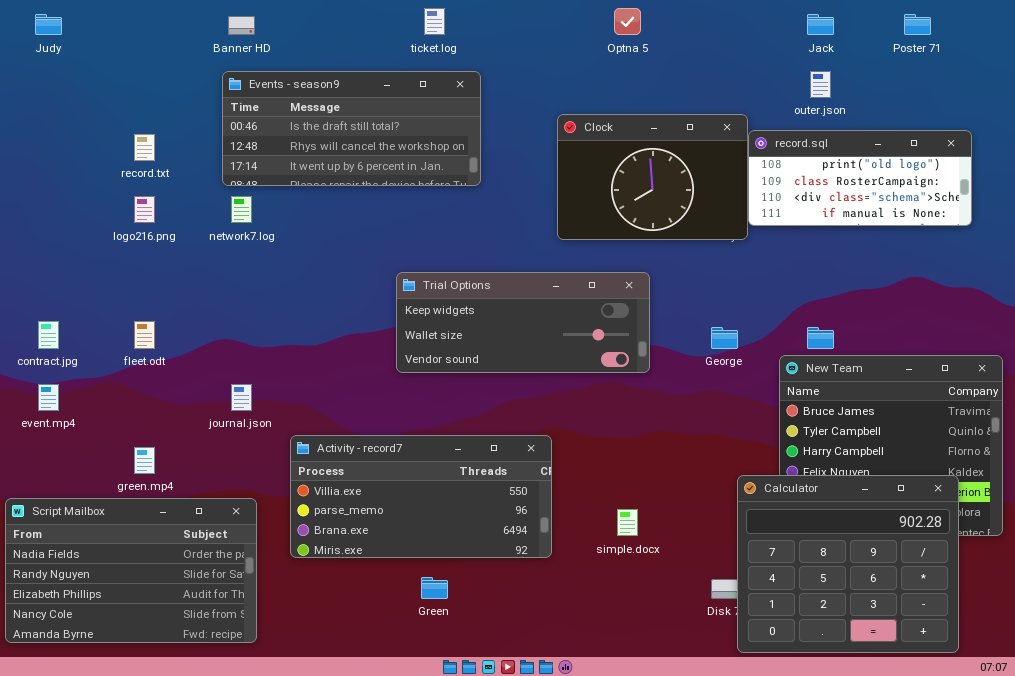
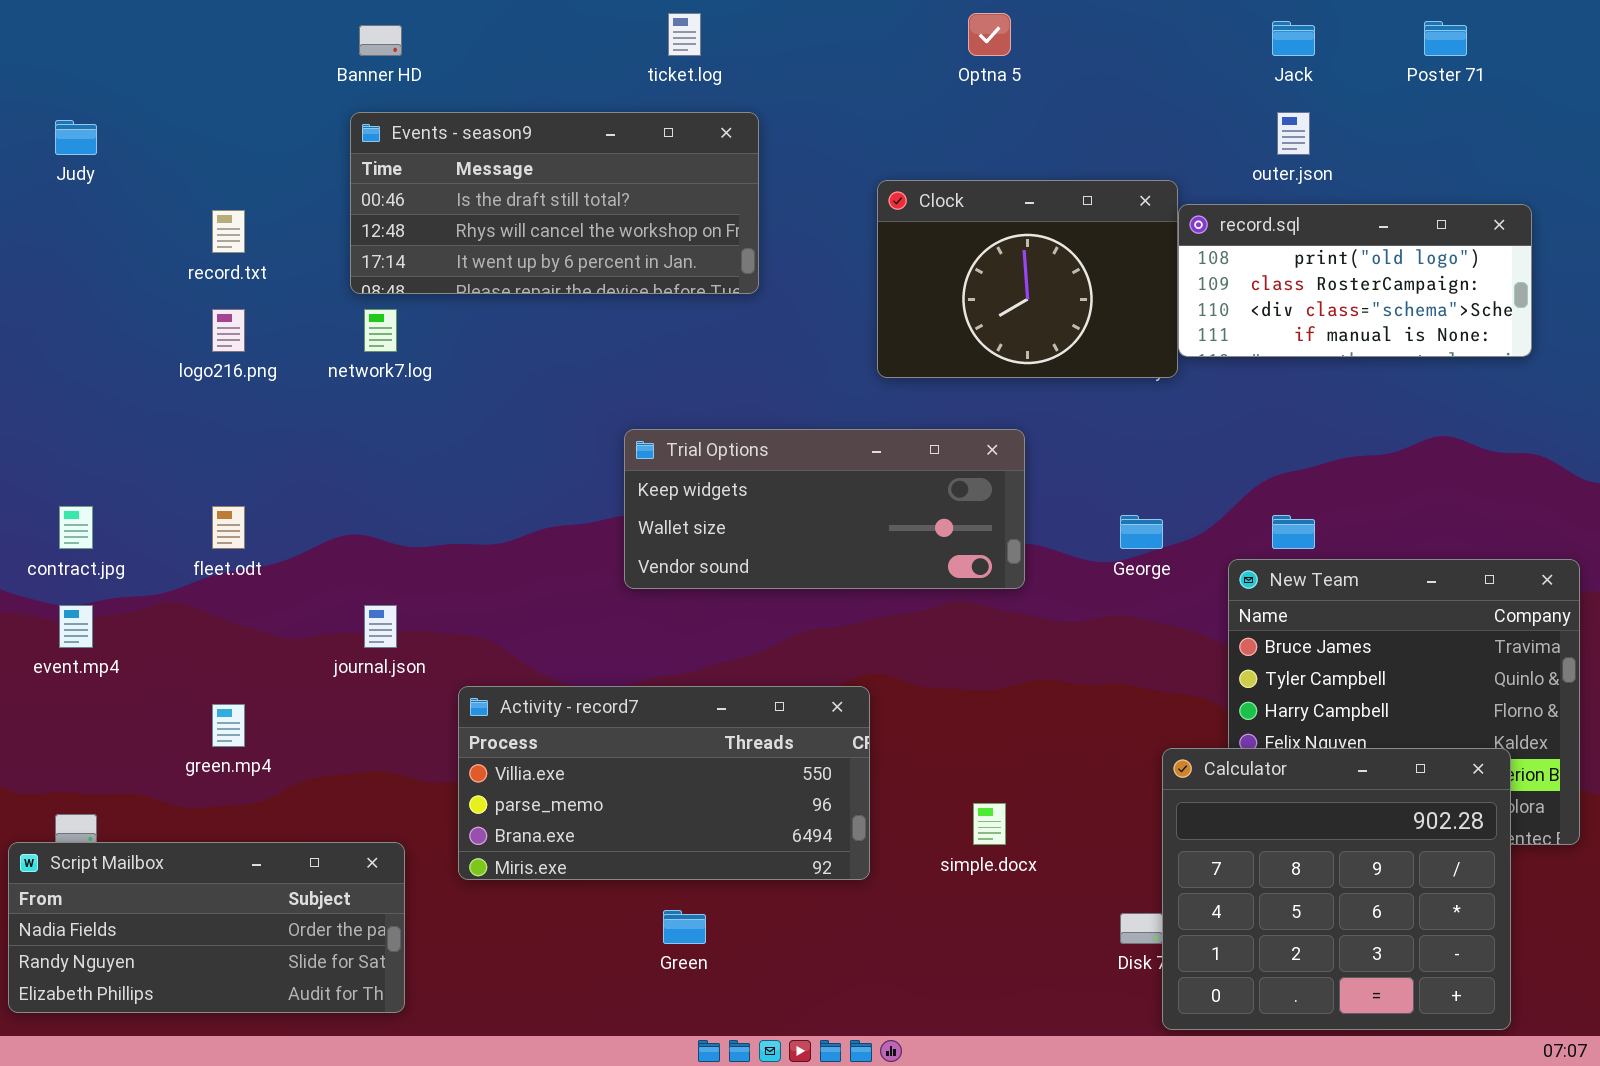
Judy: [35,14,62,35] -> [55,120,97,155], moved
Script Mailbox: [5,498,257,643] -> [8,842,405,1013], resized

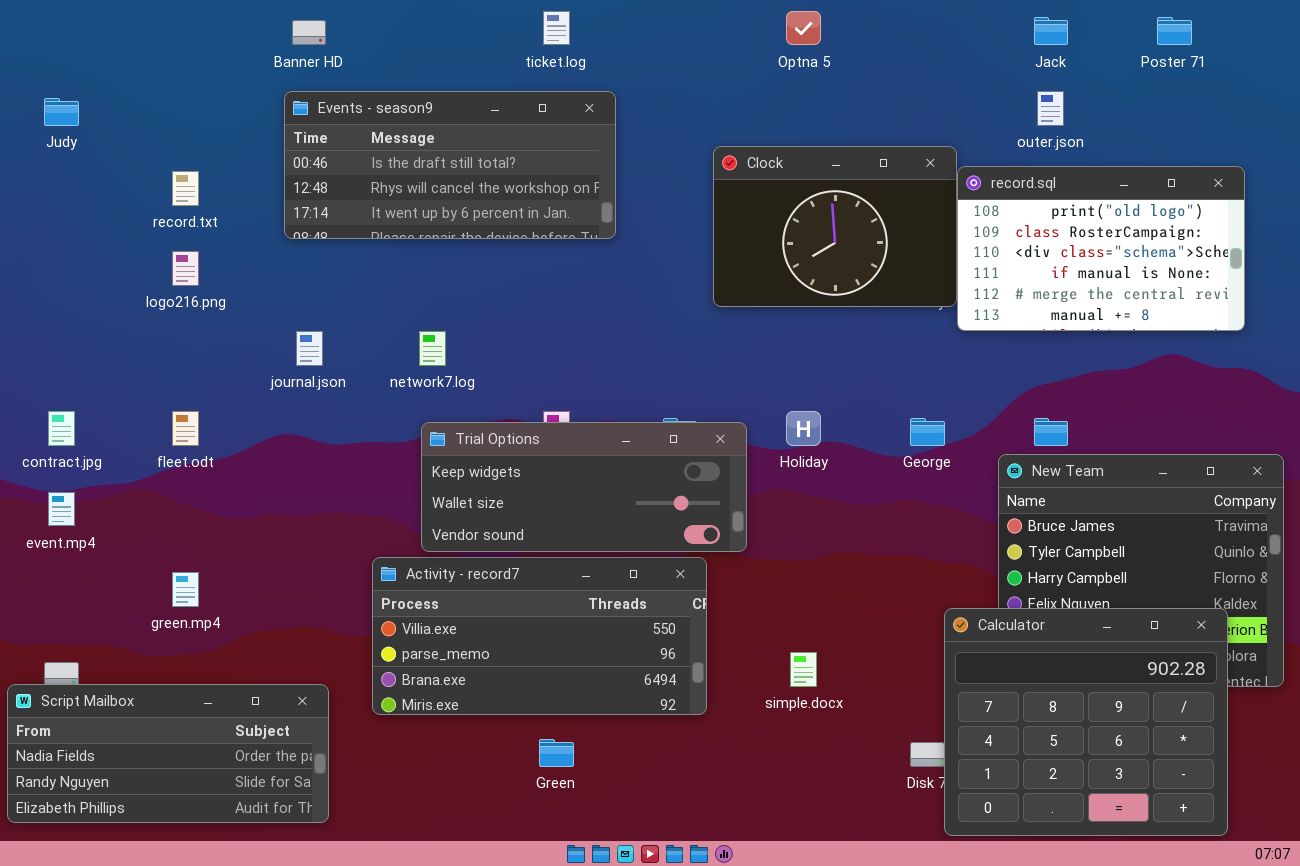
record.sql: [1178,204,1532,357] -> [957,166,1245,331], resized
network7.log: [364,309,397,352] -> [419,331,446,366], moved
Trial Options: [624,429,1025,589] -> [421,422,747,552], moved
journal.json: [364,605,397,648] -> [296,331,323,366], moved

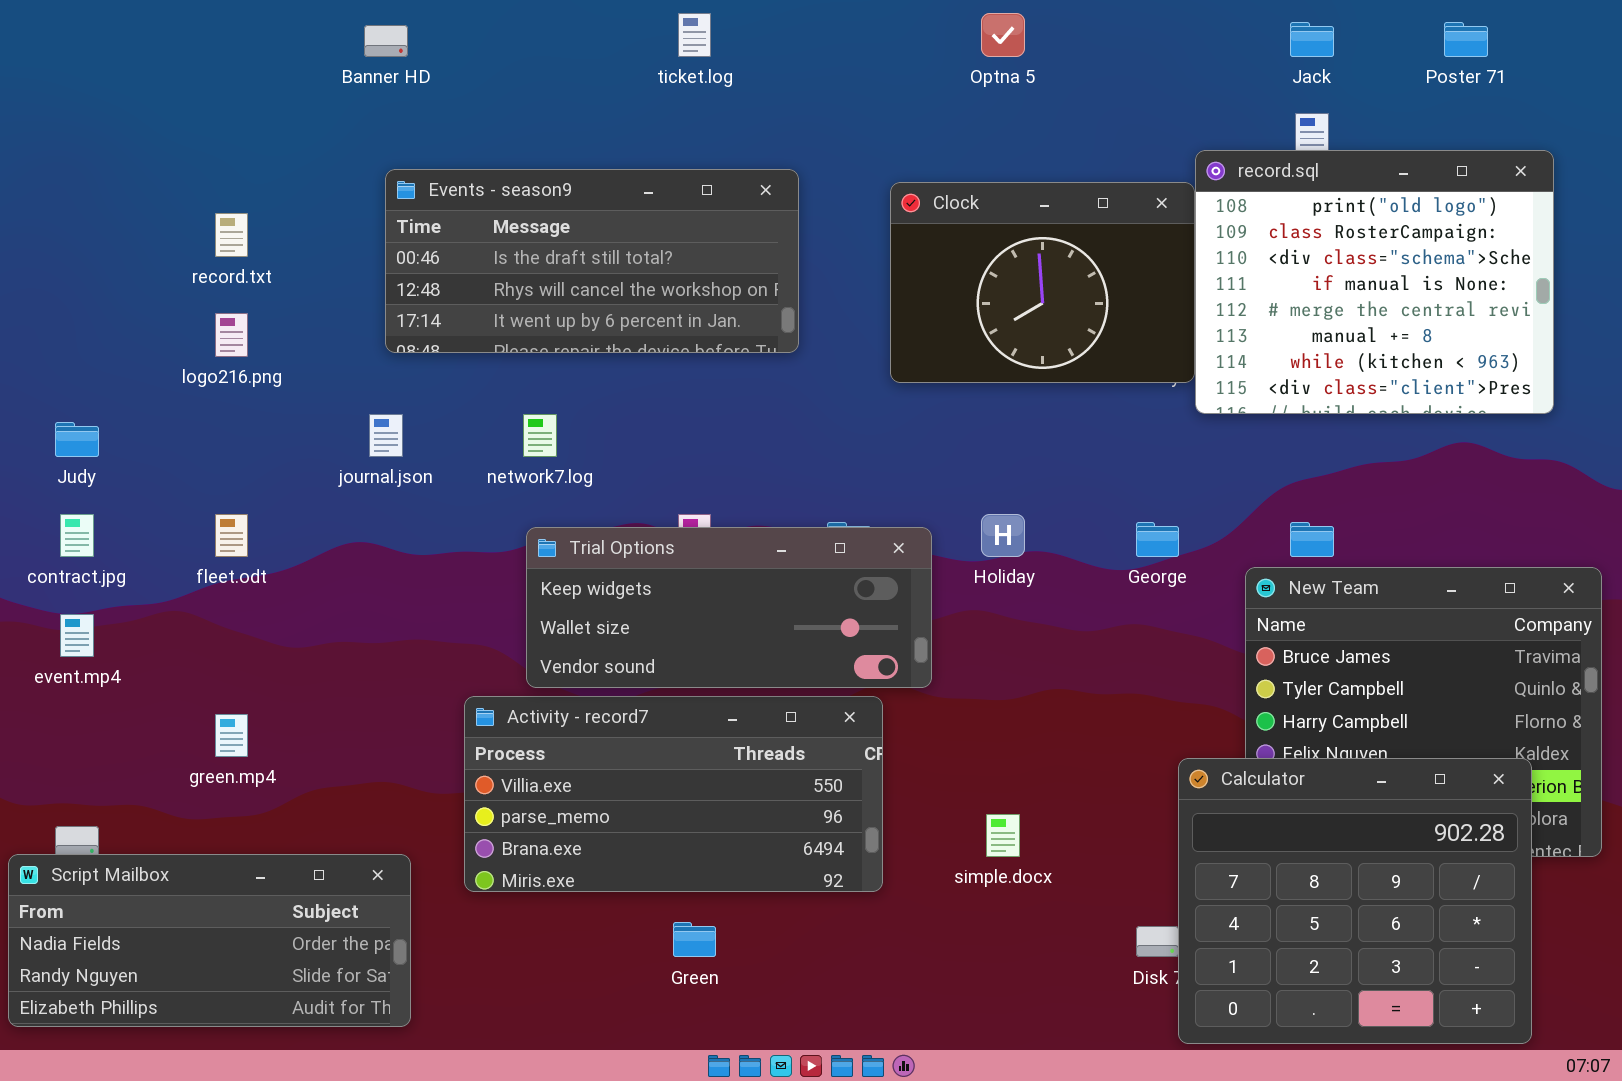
Events - season9: [284,91,616,239] -> [385,169,799,353], moved
Judy: [44,98,79,126] -> [55,422,99,457], moved
record.sql: [957,166,1245,331] -> [1195,150,1554,414], resized

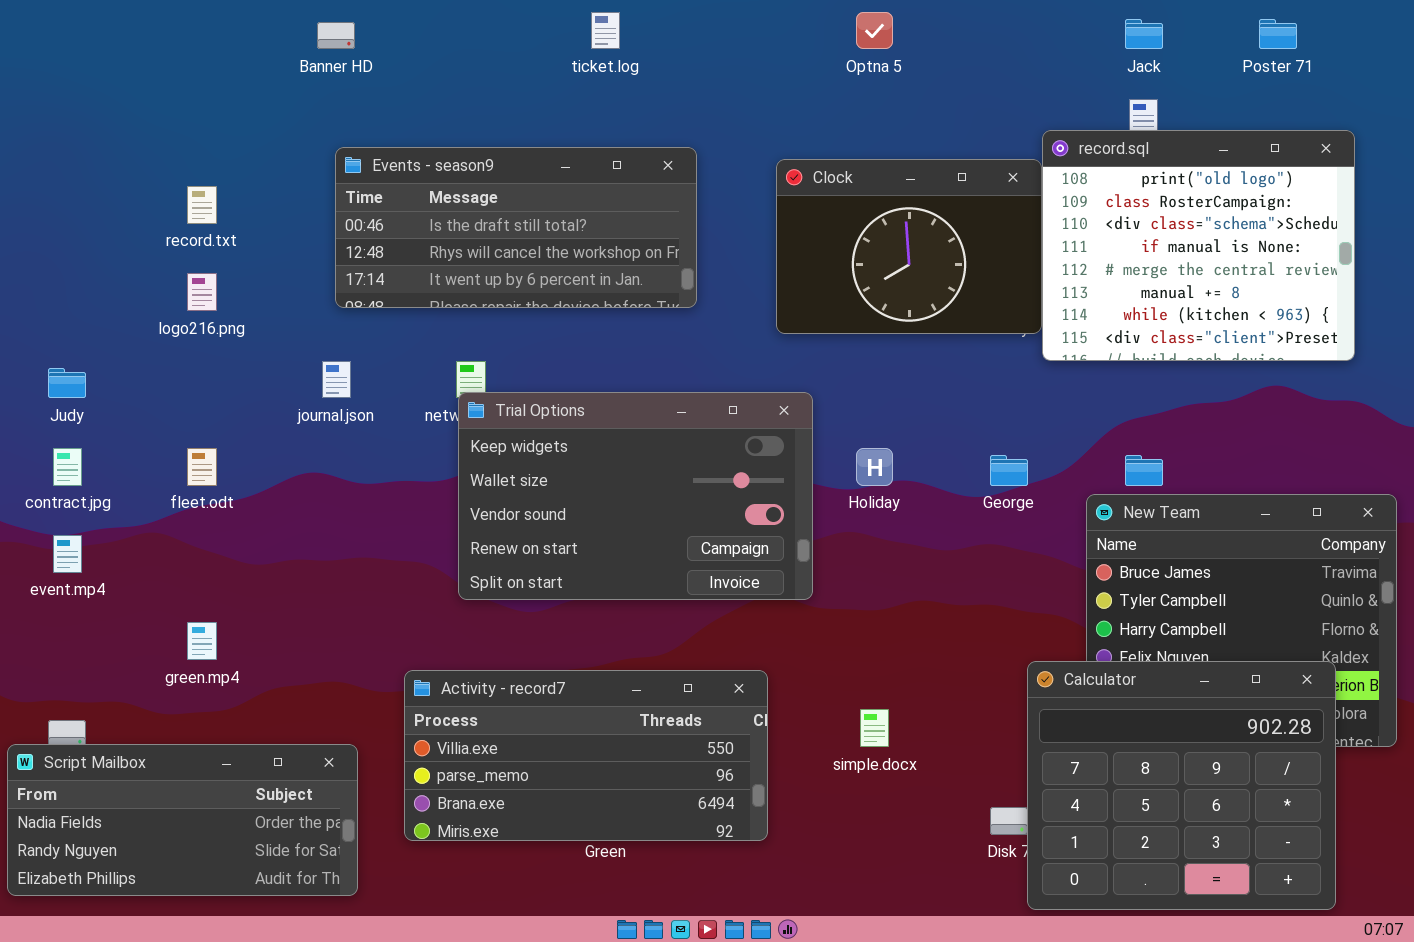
Trial Options: [526,527,932,688] -> [458,392,813,600], resized
Activity - record7: [464,696,883,892] -> [404,670,768,841], moved

